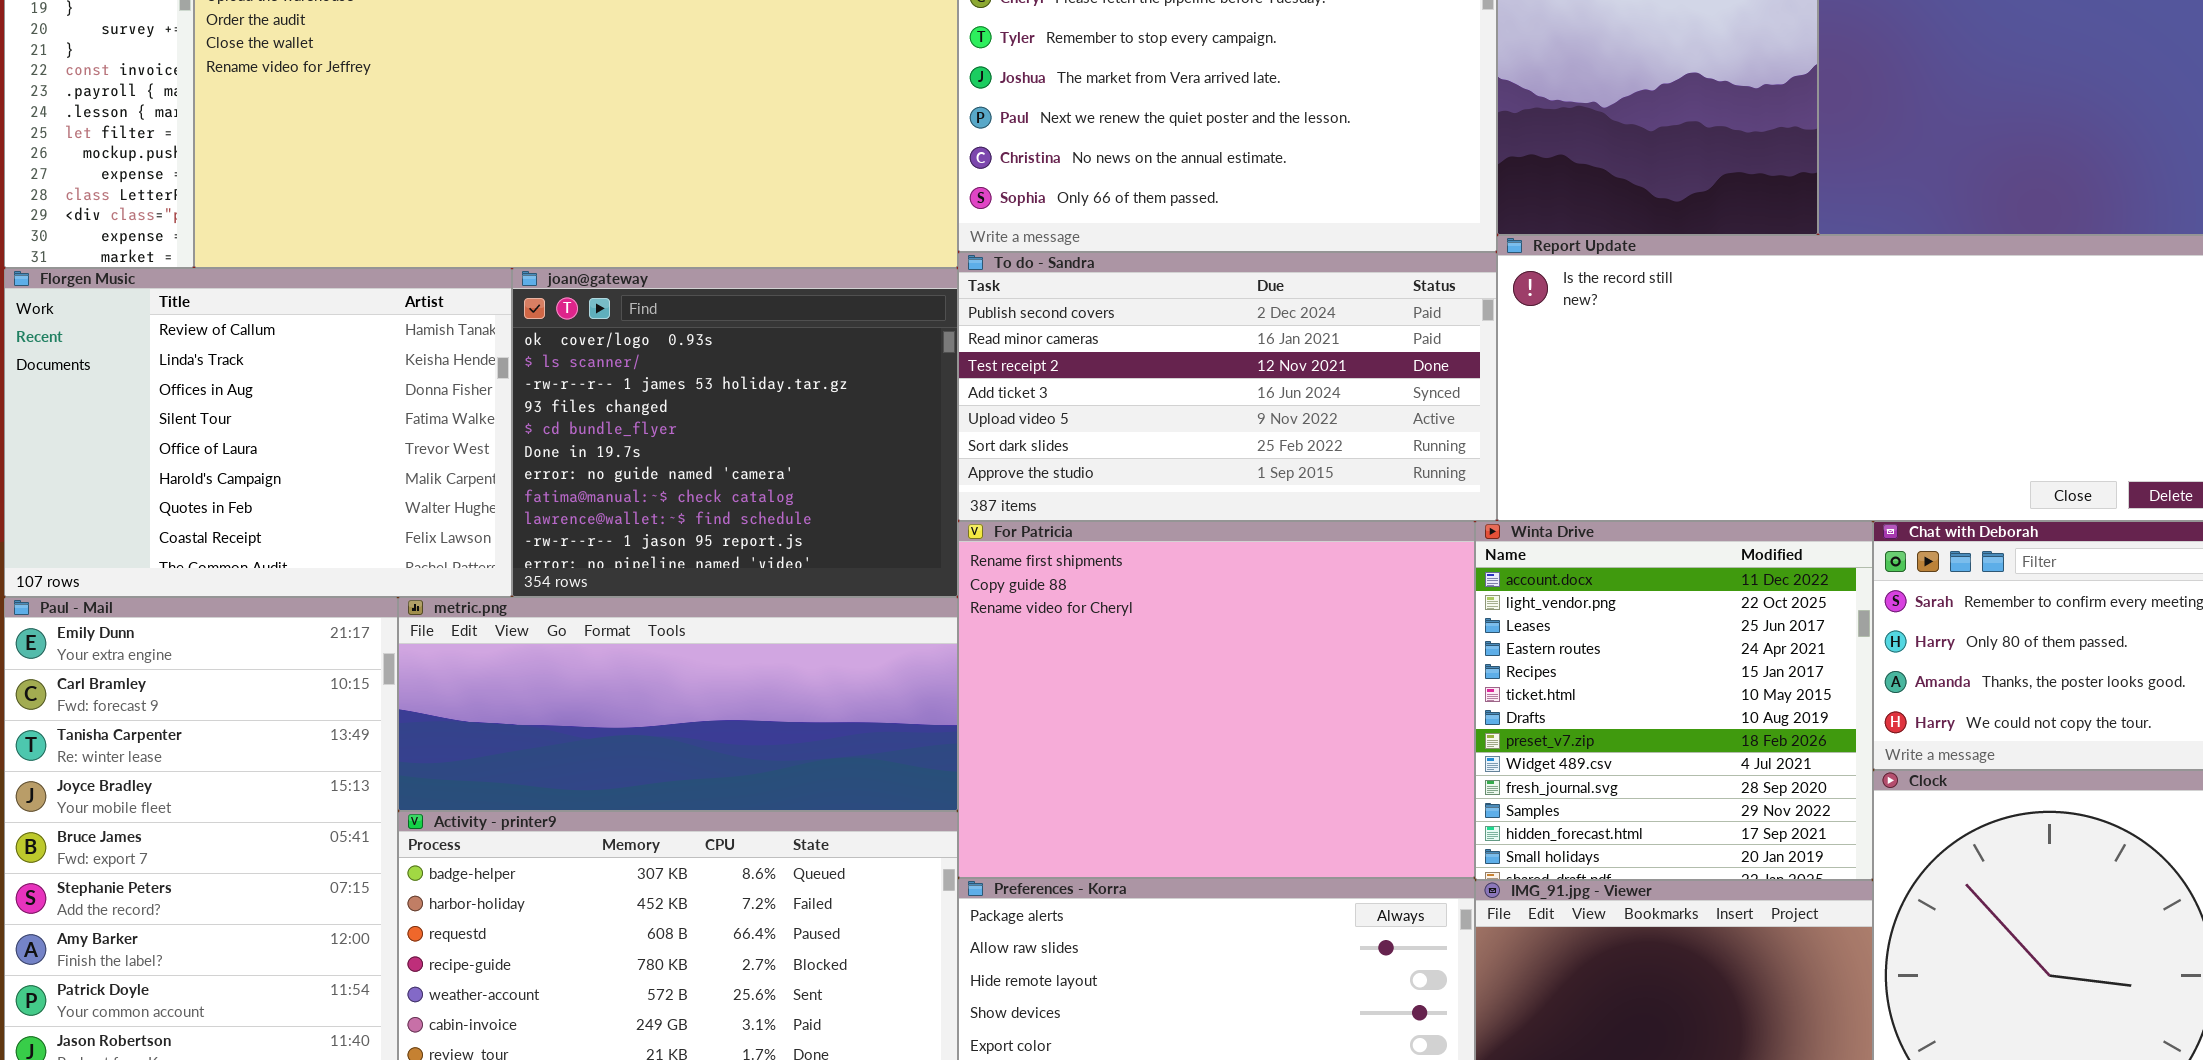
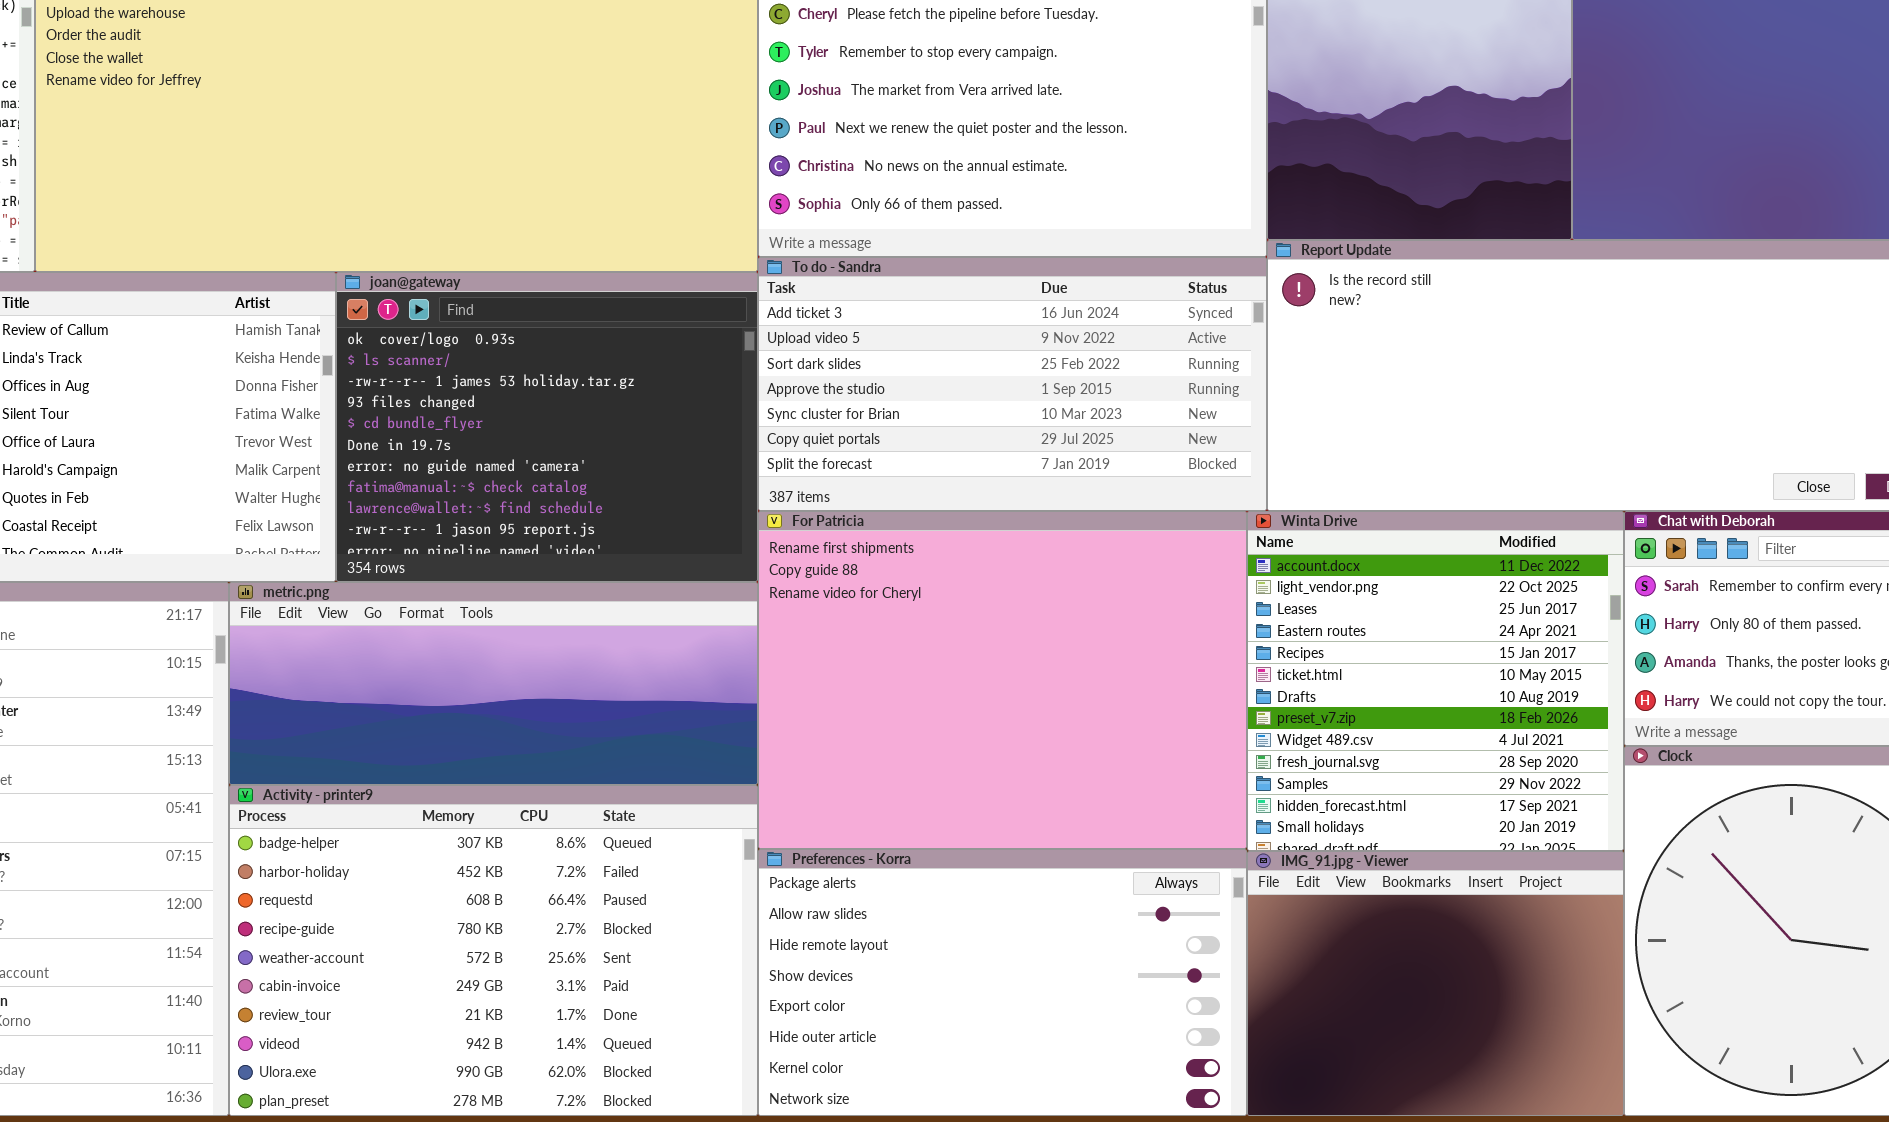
To do - Sandra: [958,252,1497,521] -> [758,257,1267,511], scrolled down 3 rows

